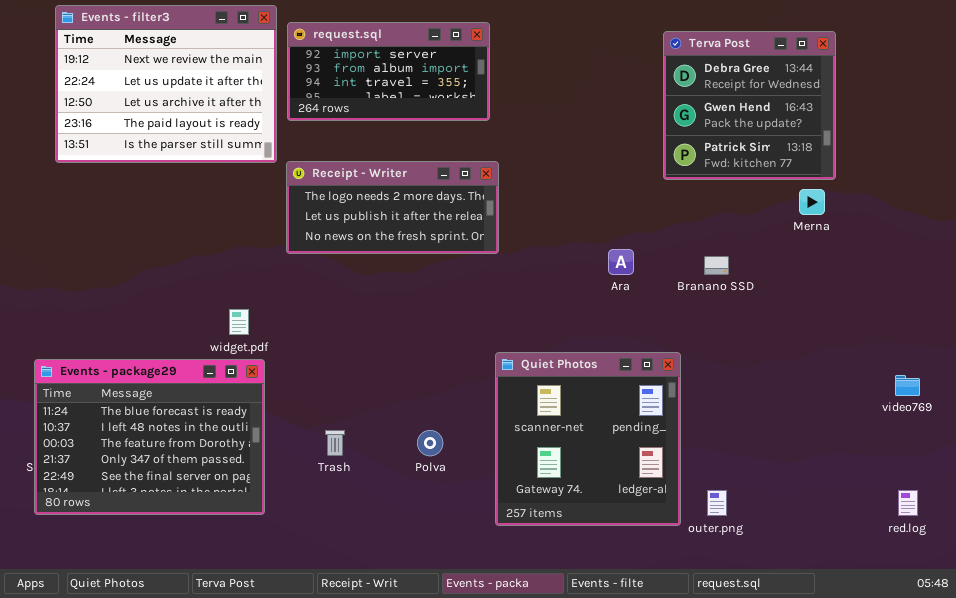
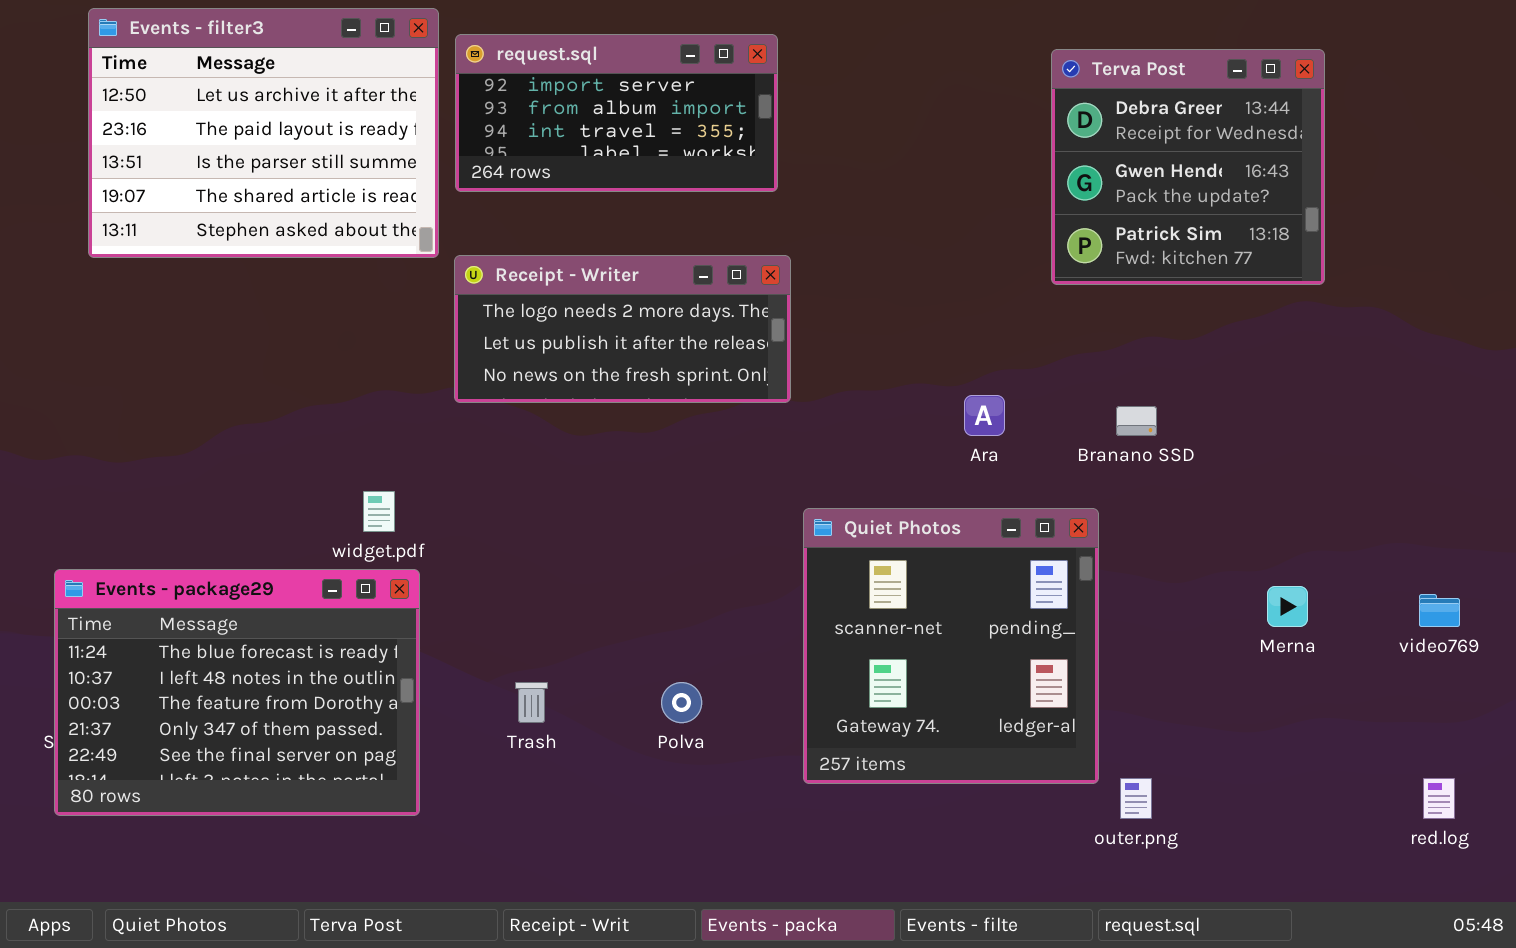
Events - filter3: [55,5,277,163] -> [88,8,439,258], scrolled down 2 rows
Merna: [799,189,825,215] -> [1267,586,1308,627], moved
Quiet Photos: [495,352,681,526] -> [803,508,1099,784], moved

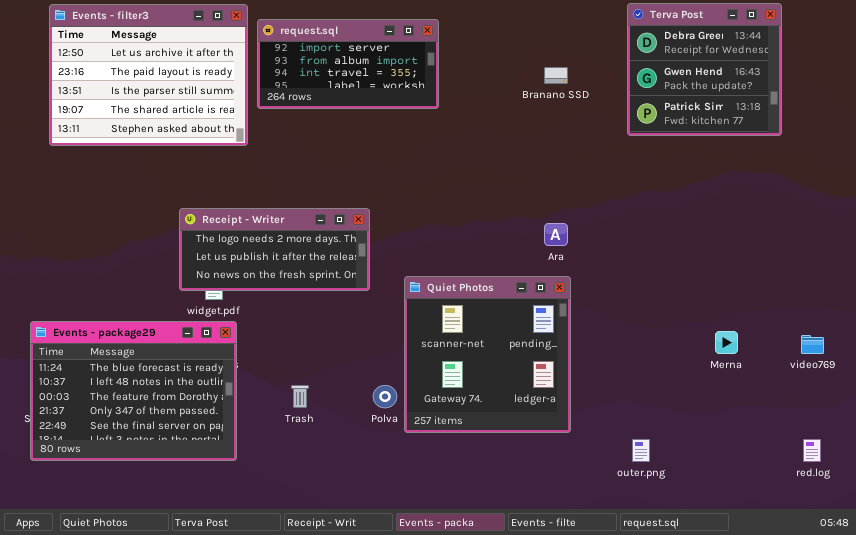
Terva Post: [1051,49,1325,285] -> [627,3,782,136], moved
Receipt - Writer: [454,255,791,403] -> [179,208,370,291], moved
Branano SSD: [1116,406,1157,436] -> [544,67,568,84], moved
Quiet Photos: [803,508,1099,784] -> [404,276,571,433], moved

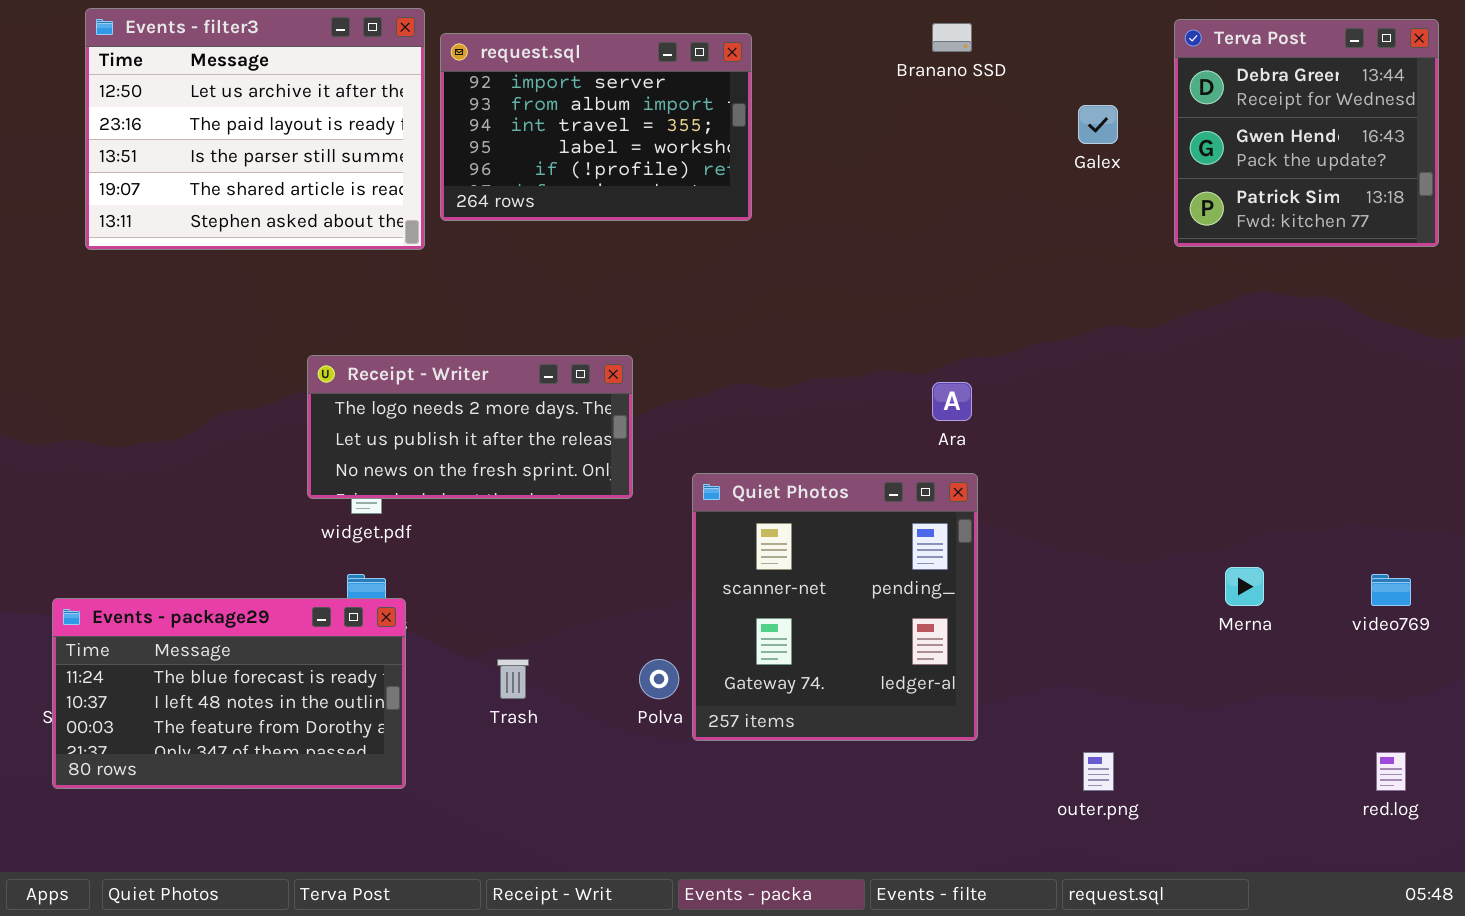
Terva Post: [627,3,782,136] -> [1174,19,1439,247], moved
request.sql: [257,19,439,109] -> [440,33,752,221], resized
Branano SSD: [544,67,568,84] -> [932,23,972,52], moved
Events - package29: [30,321,237,461] -> [52,598,406,789], resized

